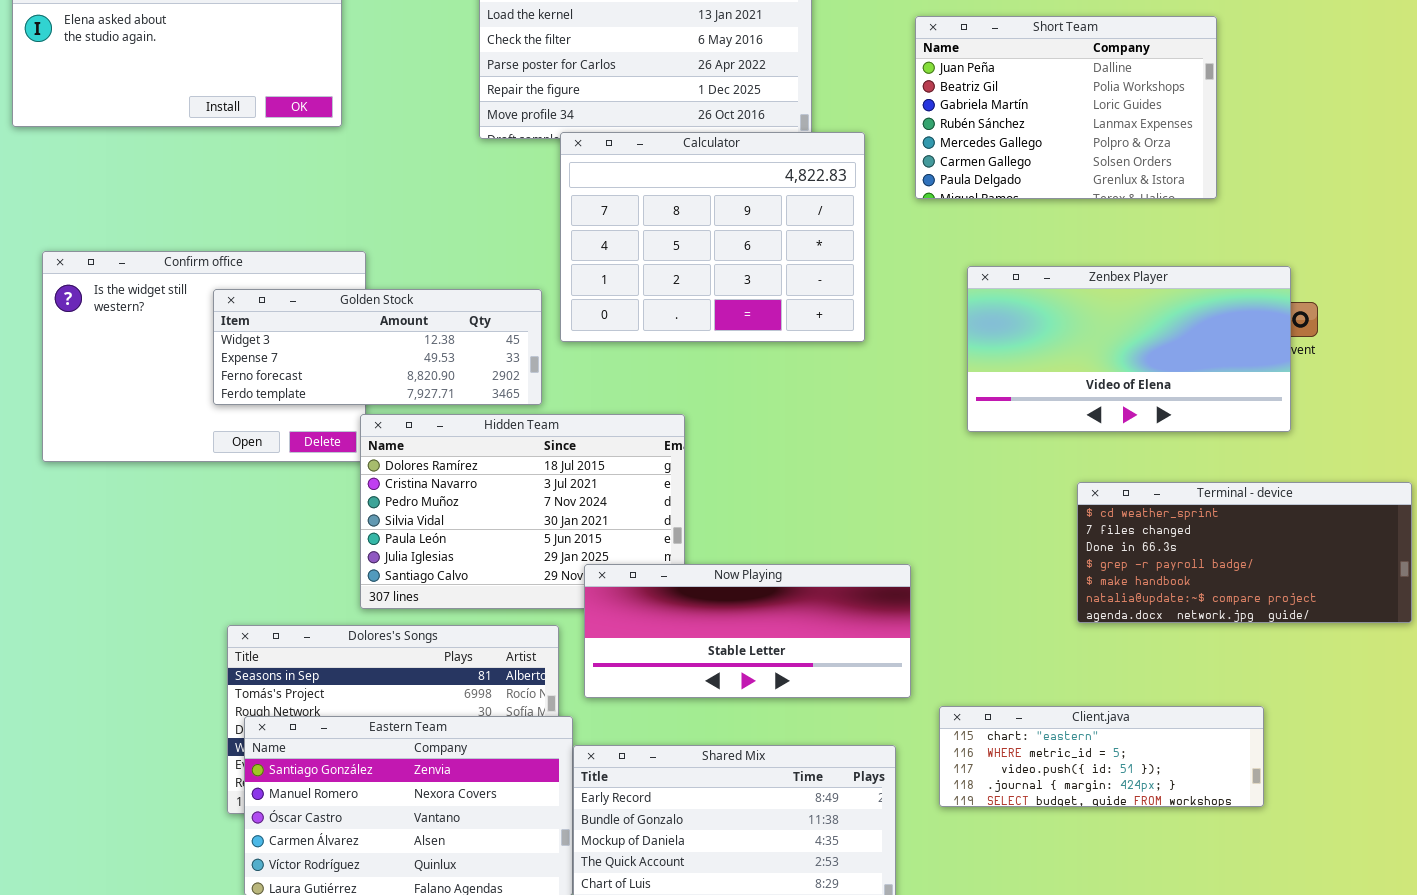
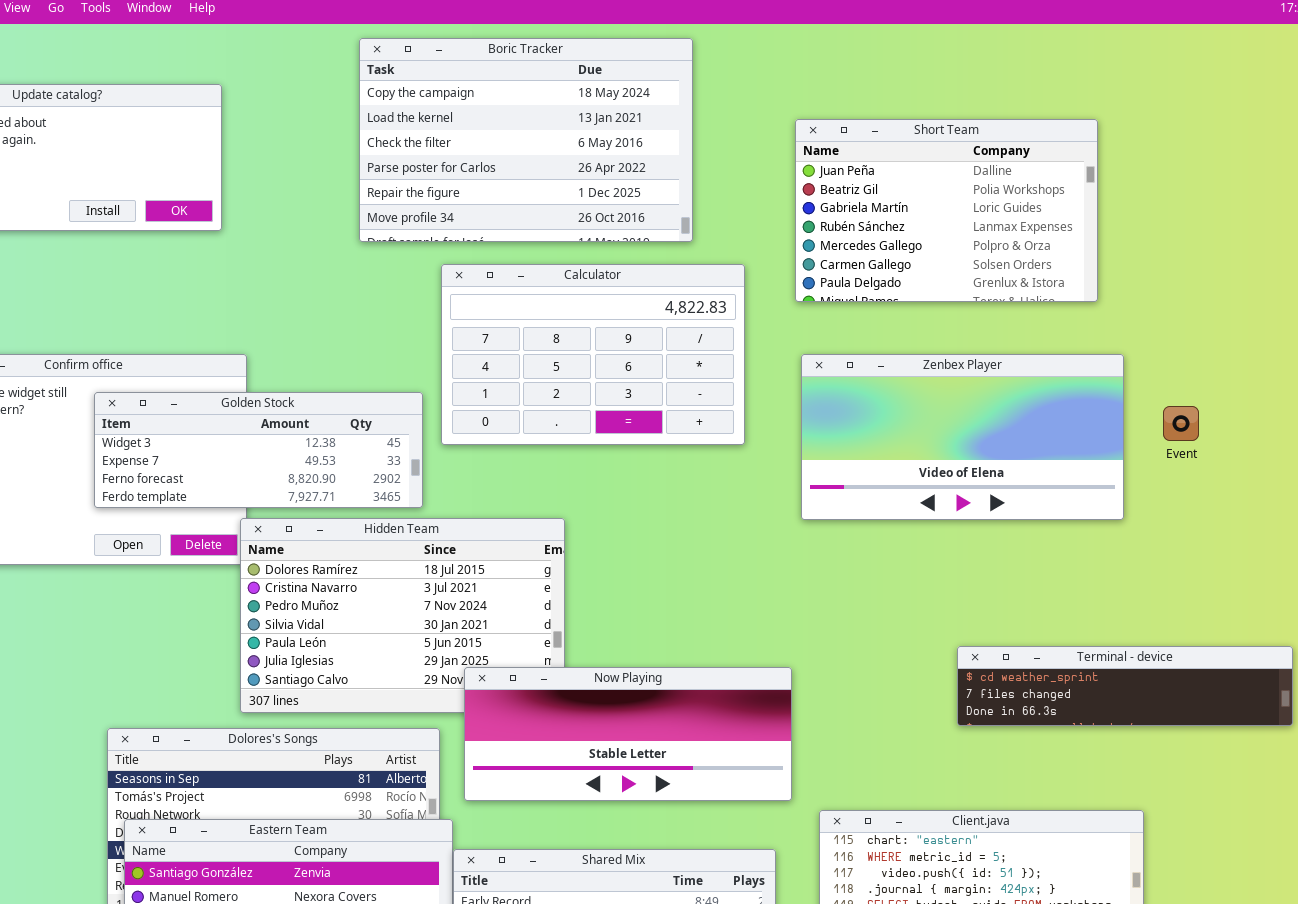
Calculator: [560,132,865,342] -> [441,264,745,445], resized
Zenbex Player: [967,266,1291,432] -> [801,354,1124,520], moved
Terminal - device: [1077,482,1412,623] -> [957,646,1293,726], resized

